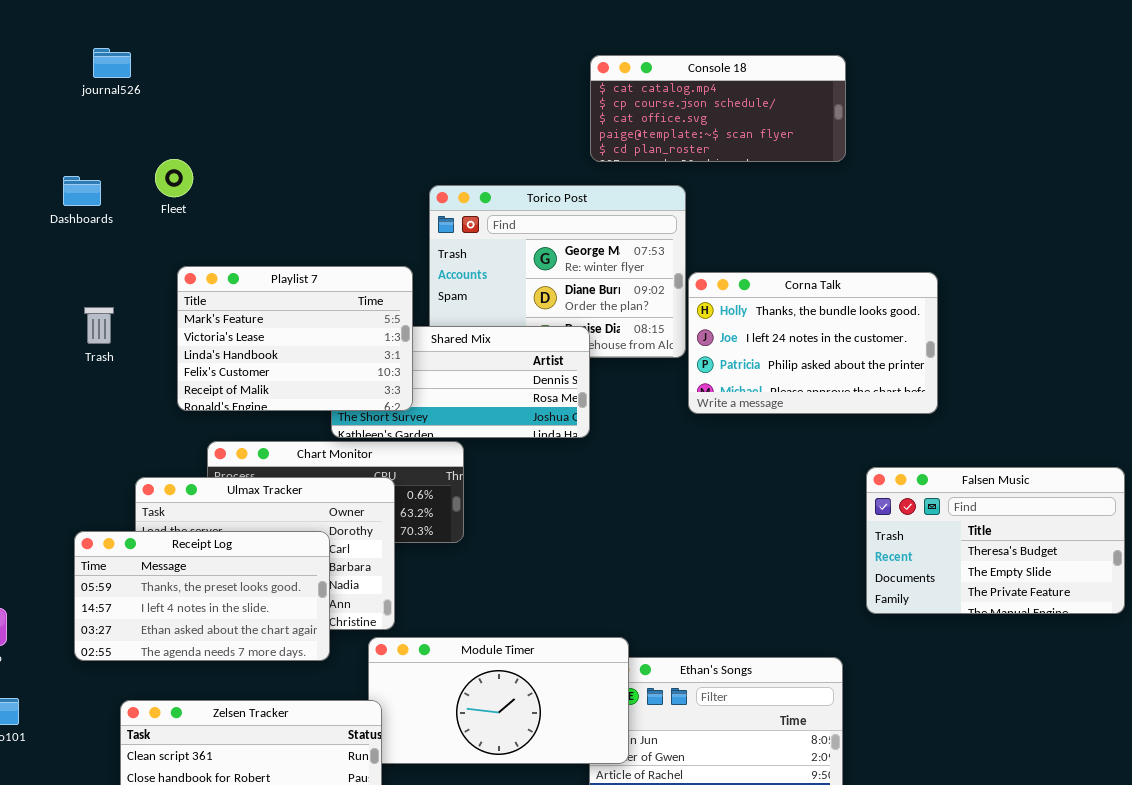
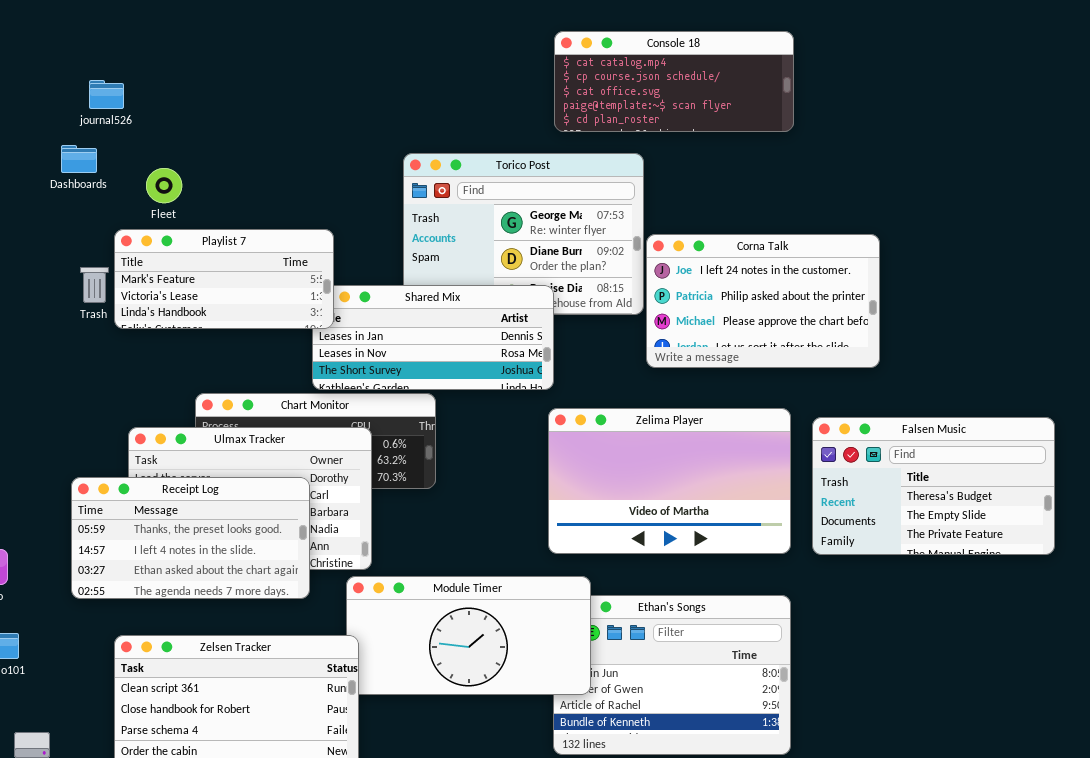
journal526: [93,48,131,78] -> [89,80,124,109], moved
Fleet: [155,159,193,197] -> [146,168,182,203], moved
Playlist 7: [177,266,413,411] -> [114,229,334,329], moved, resized
Corna Talk: [688,272,938,414] -> [646,234,880,368], scrolled down 1 row
Zelima Player: none -> [548,408,791,554], opened

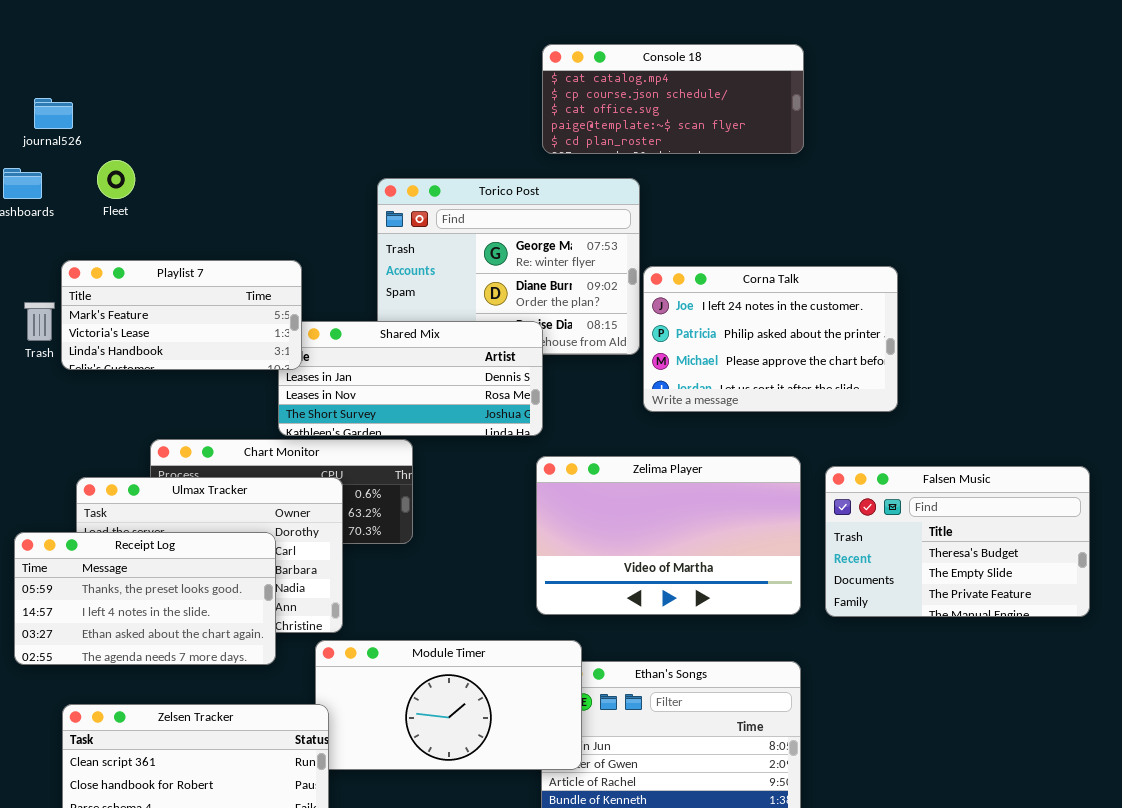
Fleet: [146,168,182,203] -> [97,160,135,199], moved

